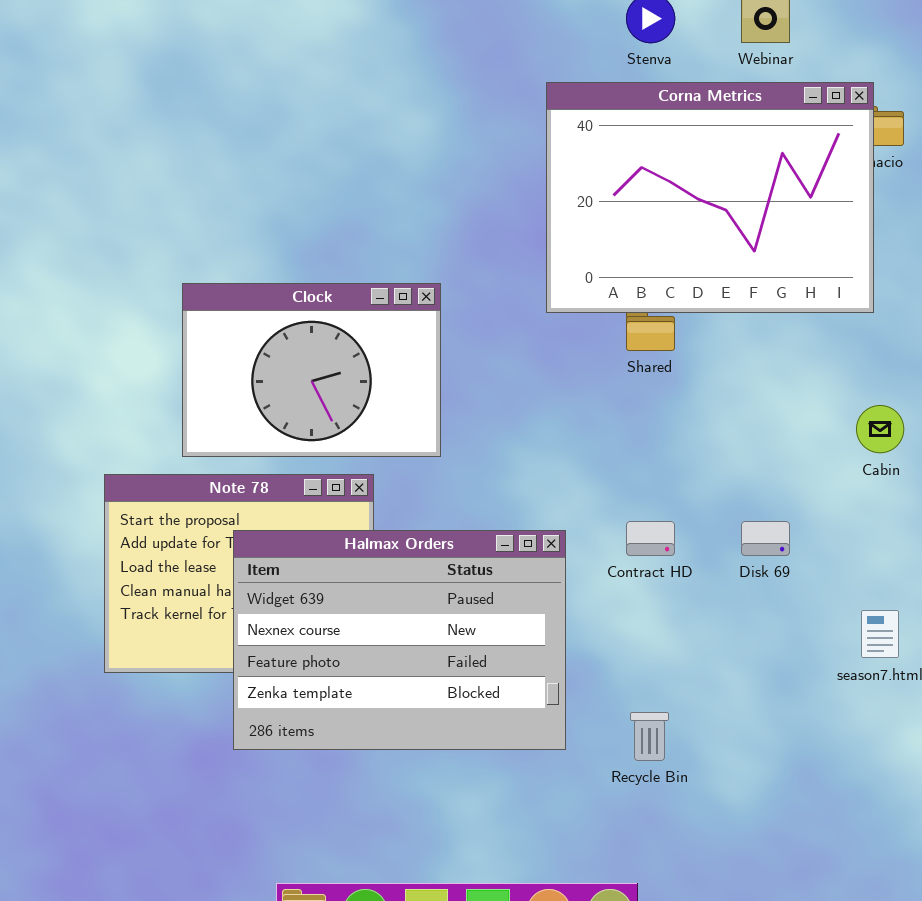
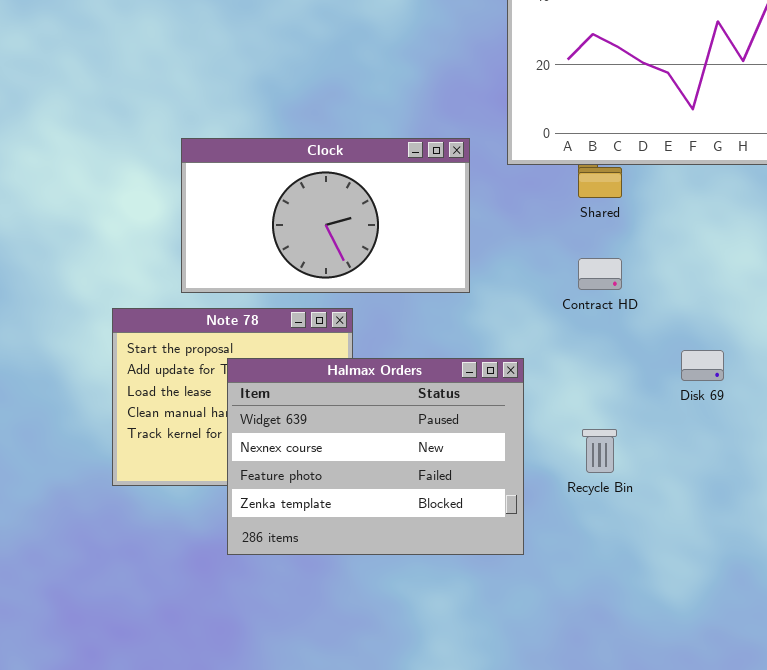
Clock: [182,283,441,457] -> [181,138,470,293], resized
Contract HD: [626,521,675,556] -> [578,258,622,290], moved
Recycle Bin: [630,712,669,761] -> [582,429,617,473], moved

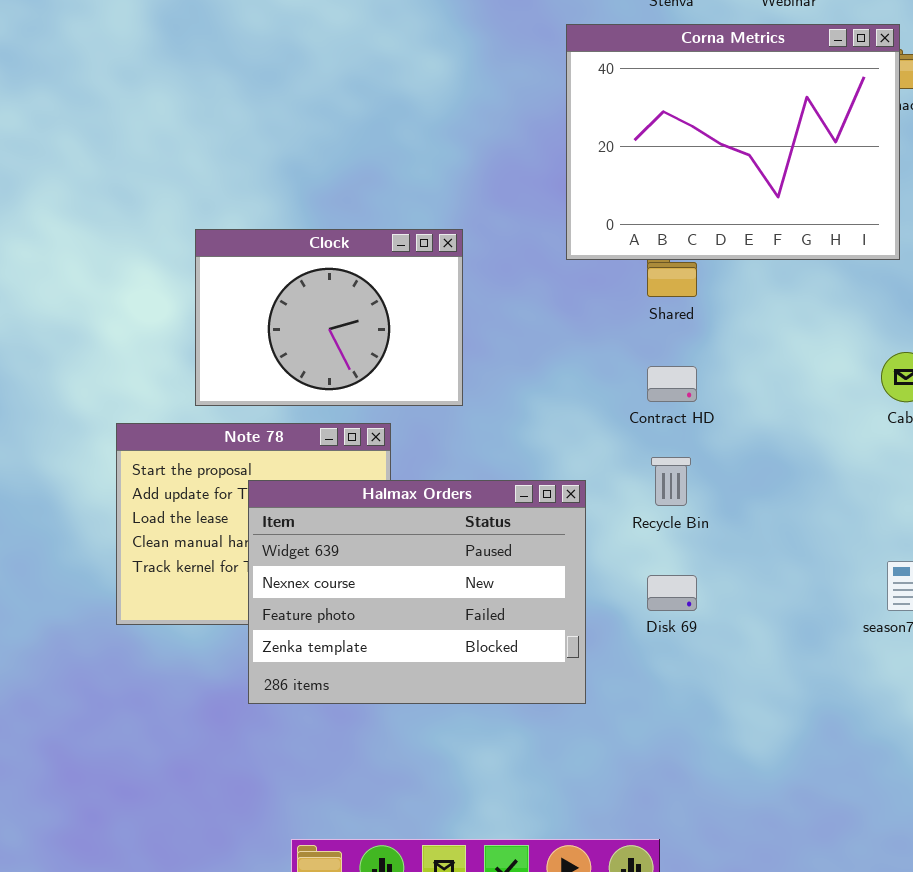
Clock: [181,138,470,293] -> [195,229,463,406], resized
Disk 69: [681,350,724,381] -> [647,575,697,611], moved
Recycle Bin: [582,429,617,473] -> [651,457,691,506], moved

